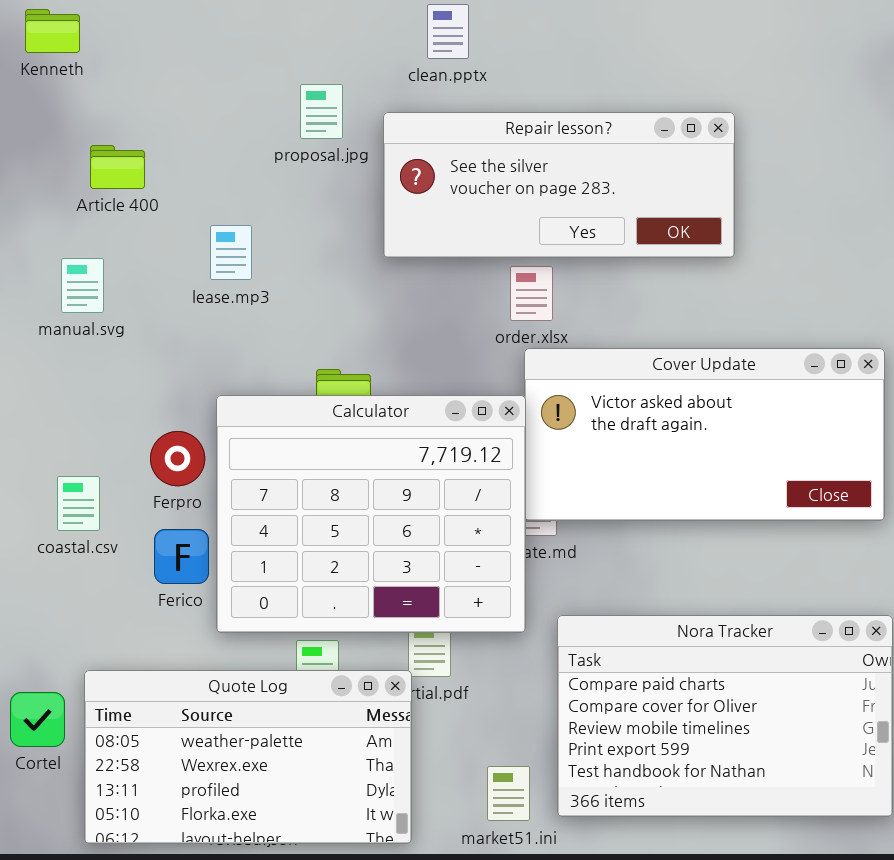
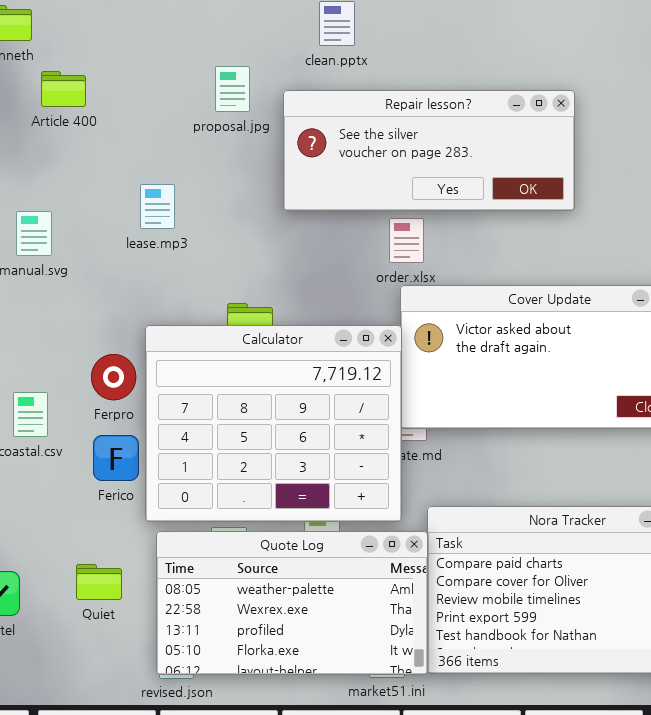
Article 400: [90,145,145,189] -> [41,71,86,107], moved
Quote Log: [84,670,412,844] -> [156,531,428,675], moved

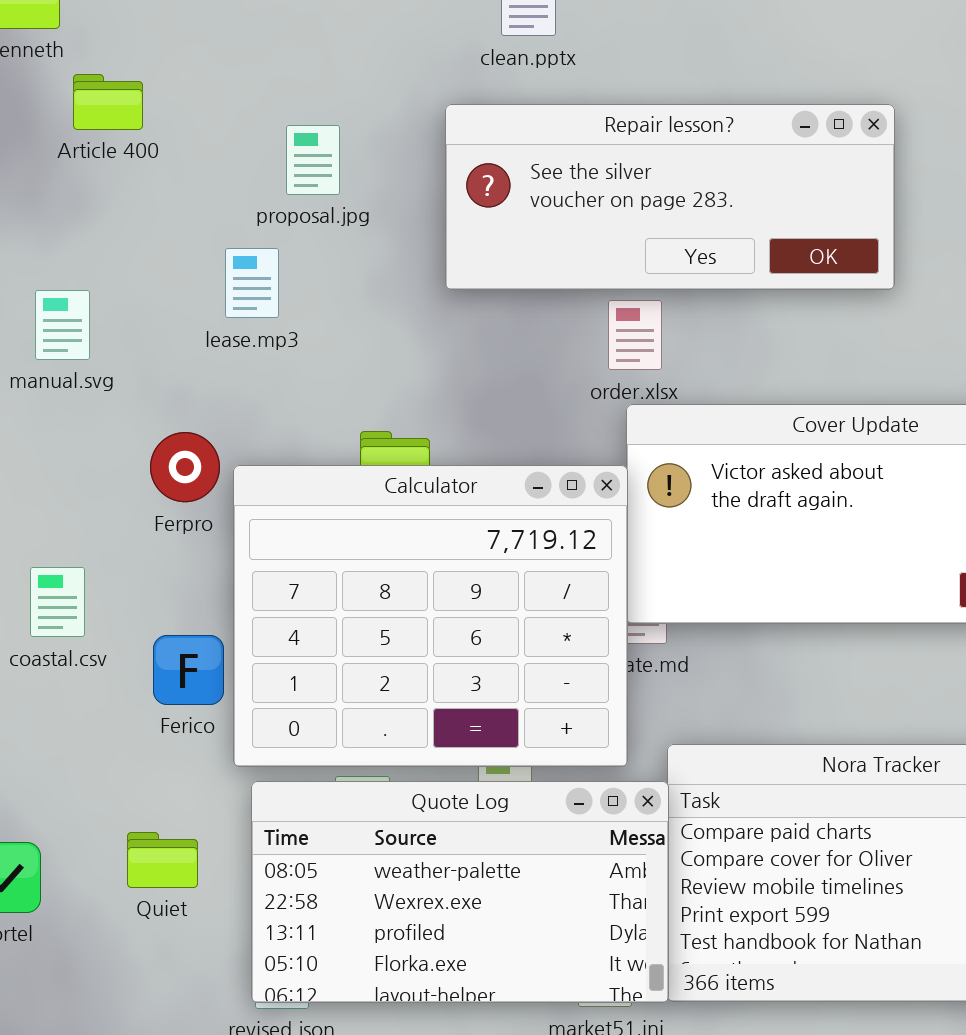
proposal.jpg: [215,66,250,112] -> [286,125,340,195], moved
Ferpro: [91,354,136,400] -> [150,432,220,502], moved

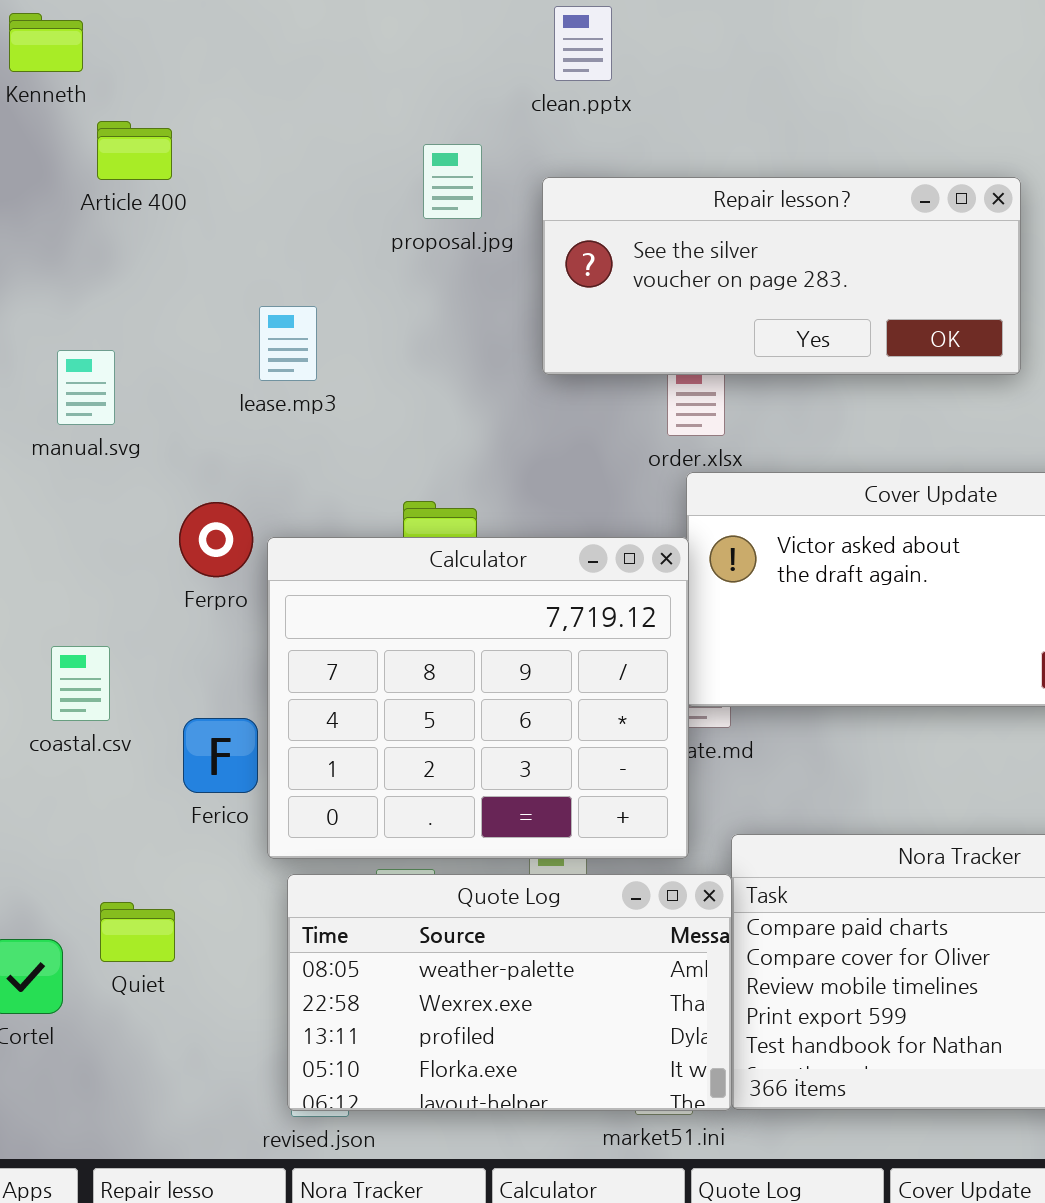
Repair lesson?: [445,104,895,290] -> [542,177,1021,375], moved
proposal.jpg: [286,125,340,195] -> [423,144,482,219], moved
Quiet: [127,832,198,888] -> [100,902,175,962], moved

